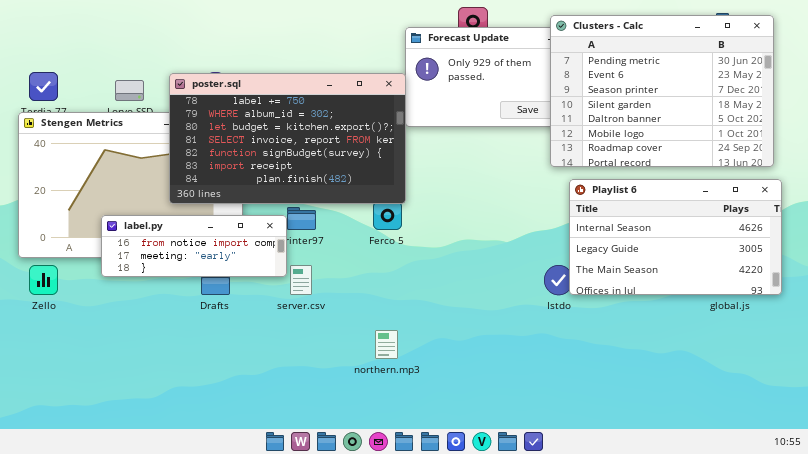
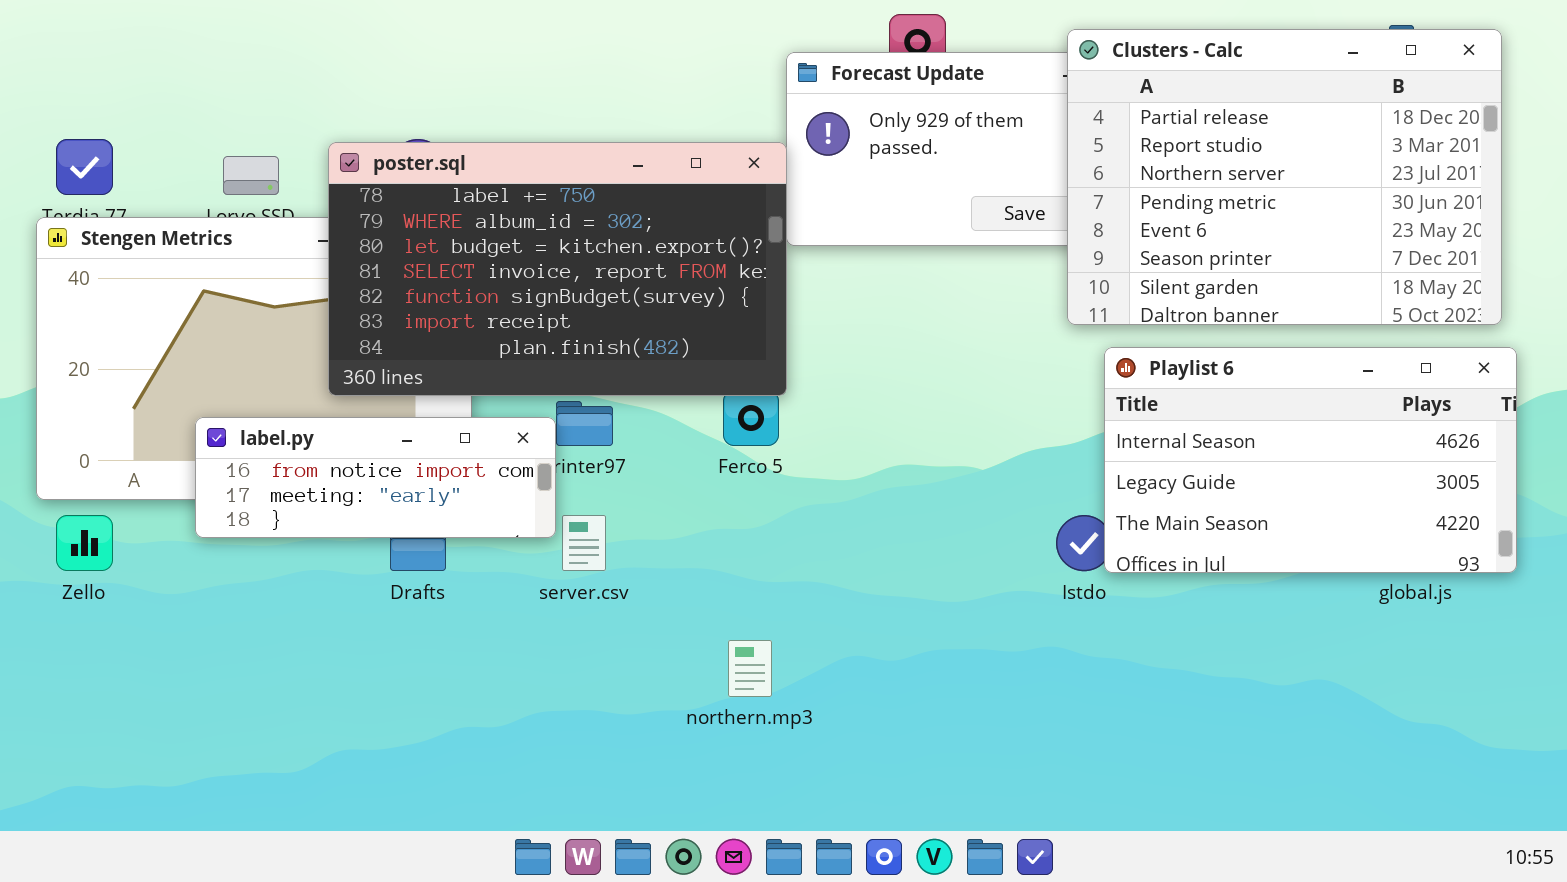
Clusters - Calc: [550,15,774,167] -> [1067,29,1502,325], scrolled up 3 rows

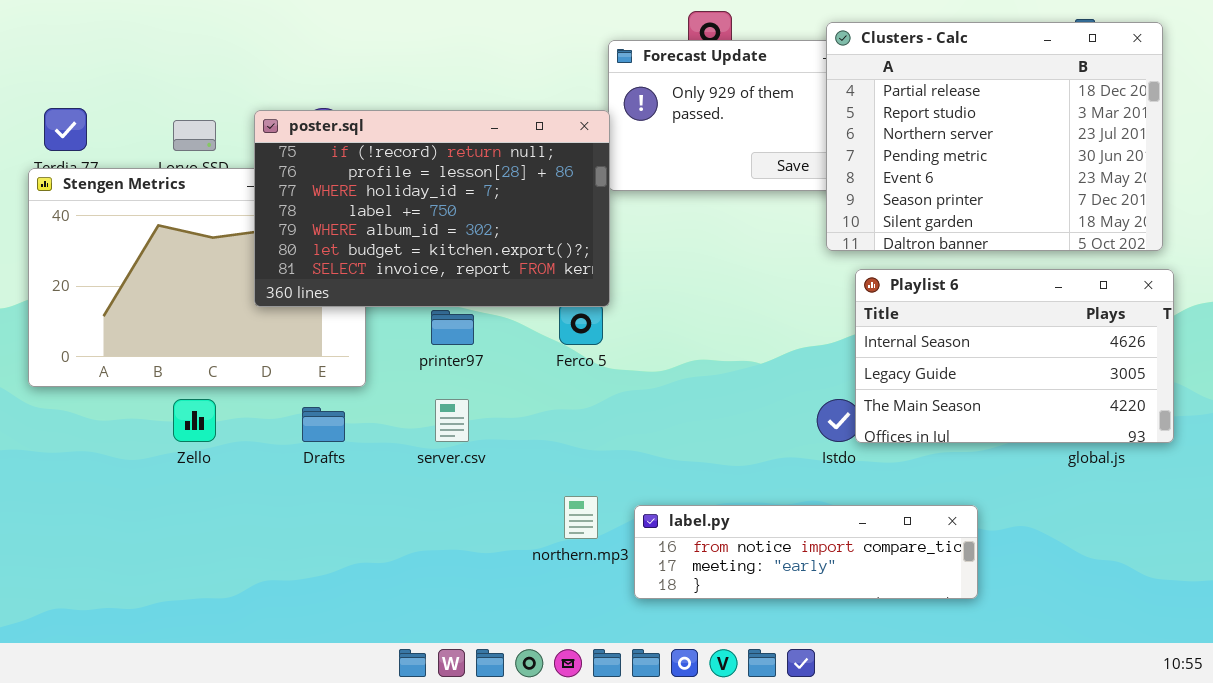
poster.sql: [328,142,787,396] -> [254,110,610,307], scrolled up 3 rows
label.py: [195,417,556,538] -> [634,505,978,599], moved, resized
Zello: [56,515,113,571] -> [173,399,216,442], moved

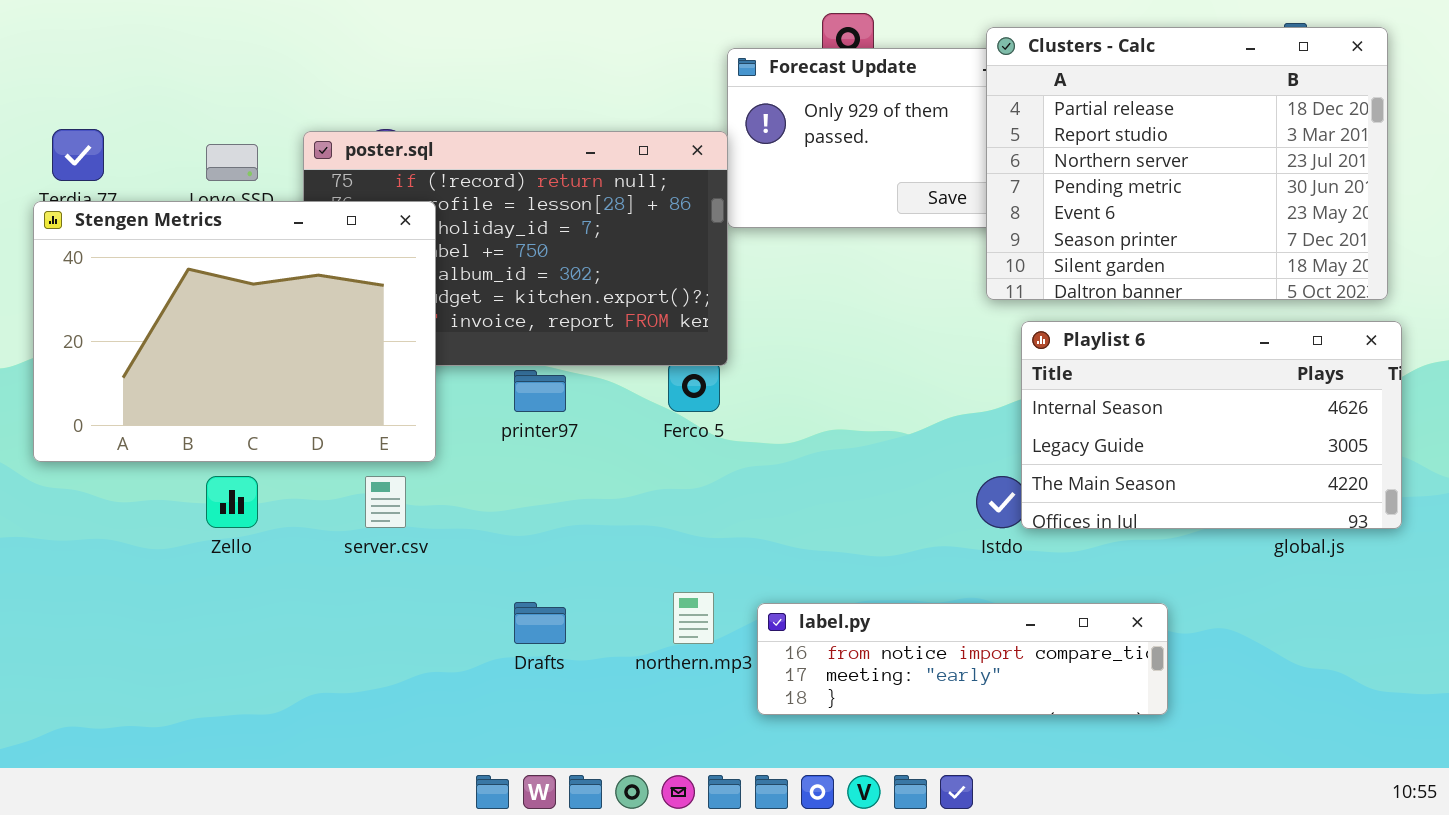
Stengen Metrics: [28,168,366,387] -> [33,201,436,462], raised
server.csv: [435,399,469,442] -> [365,476,406,528], moved
Drafts: [302,407,345,442] -> [514,602,566,644], moved

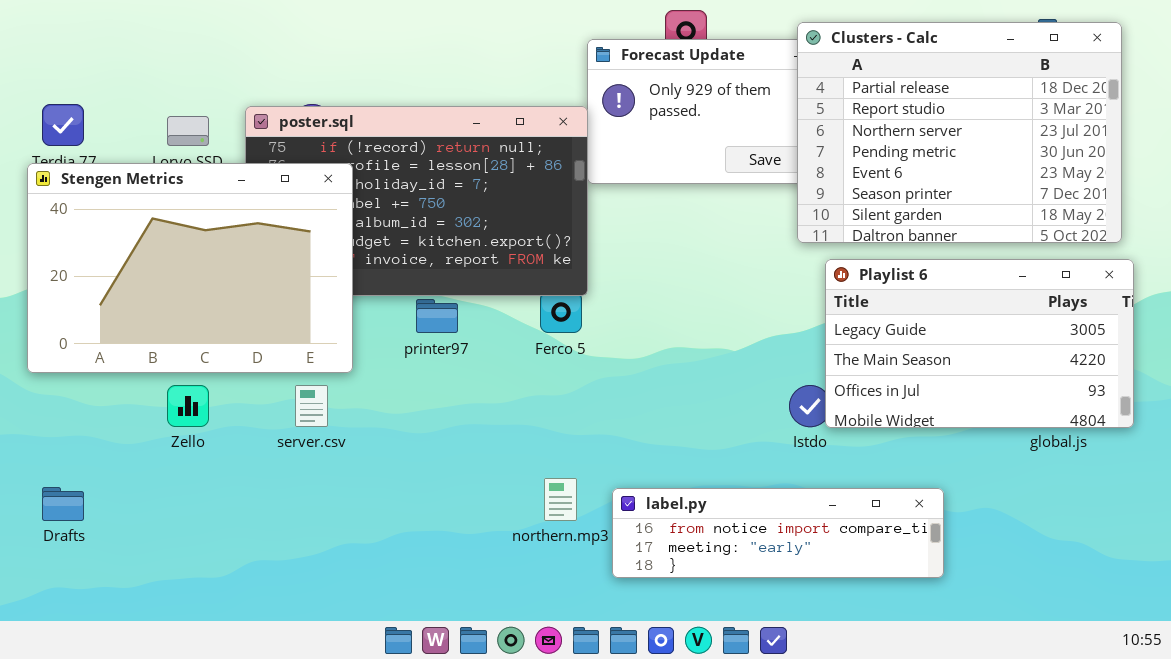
Playlist 6: [1021,321,1402,529] -> [825,259,1134,428], scrolled down 1 row
Drafts: [514,602,566,644] -> [42,487,84,521], moved

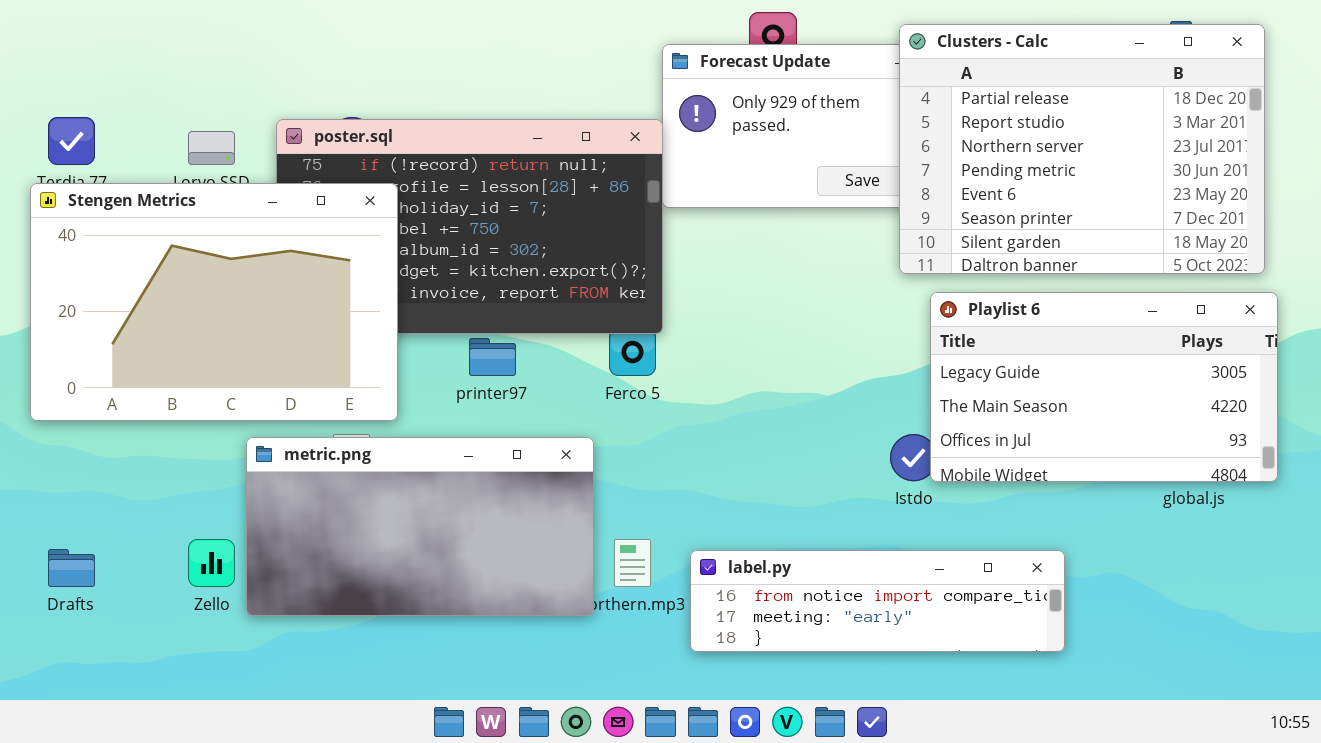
Zello: [167,385,209,427] -> [188,539,235,587], moved
metric.png: none -> [246,437,594,616], opened

